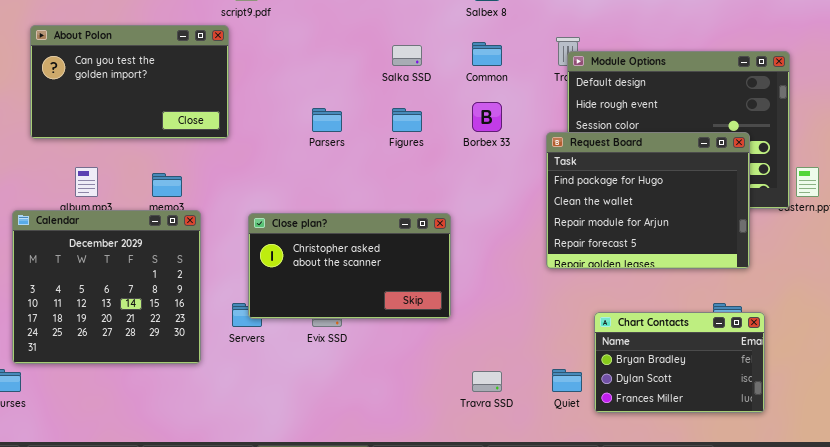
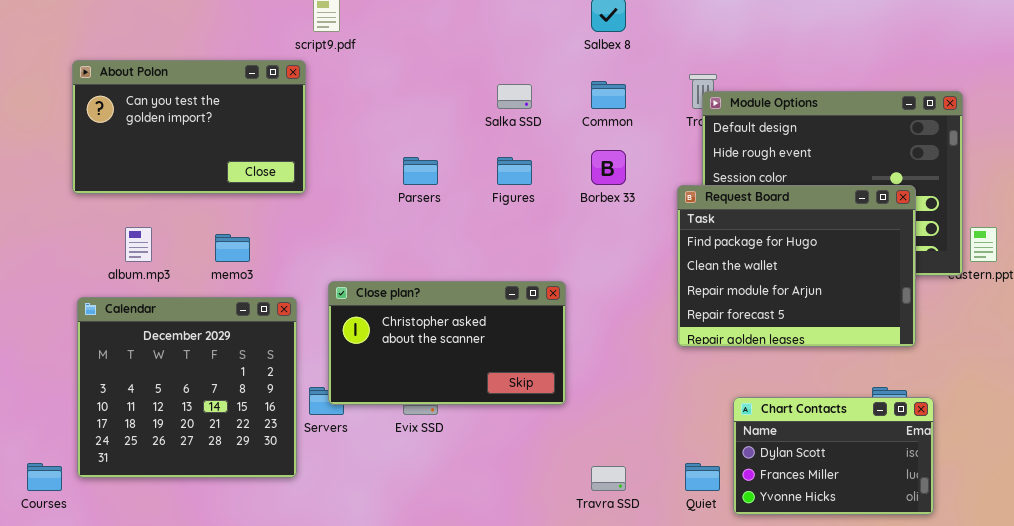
Calendar: [12,210,201,364] -> [77,297,297,478], moved
Chart Contacts: [594,312,765,413] -> [733,397,934,515], scrolled down 1 row

